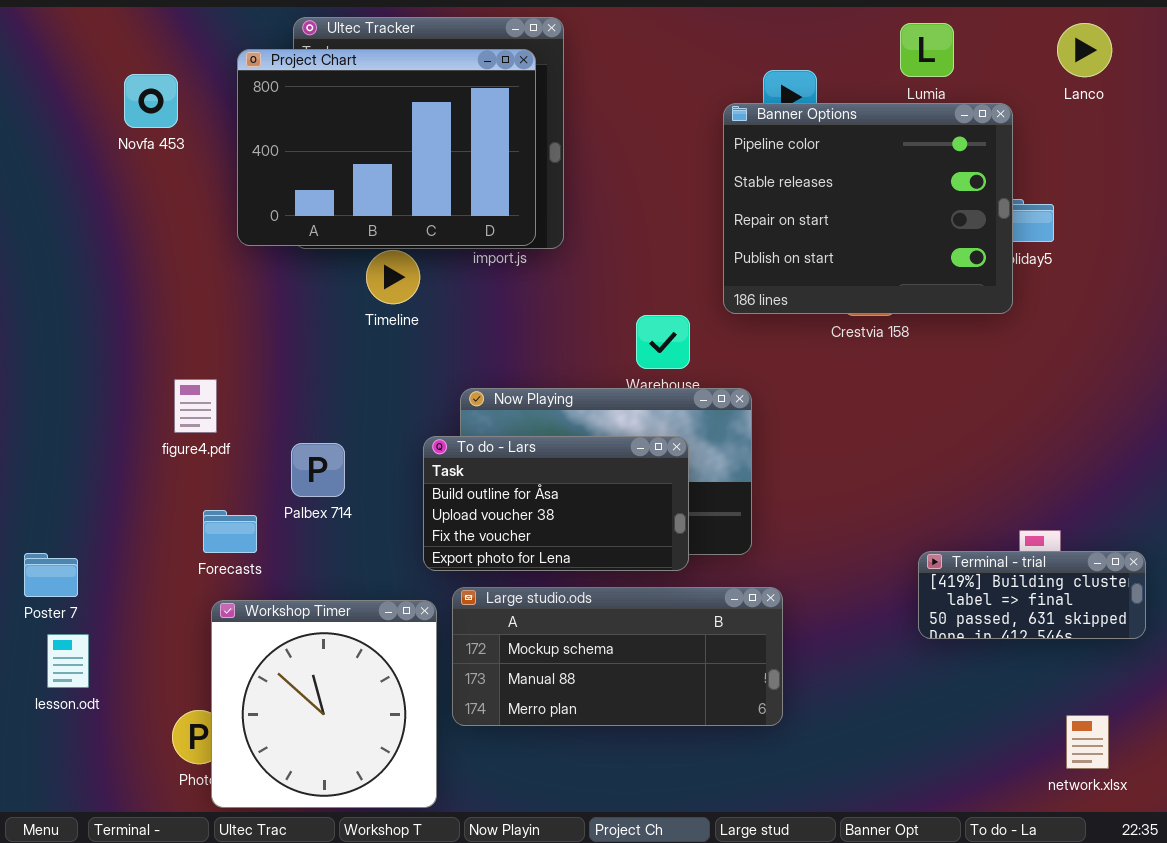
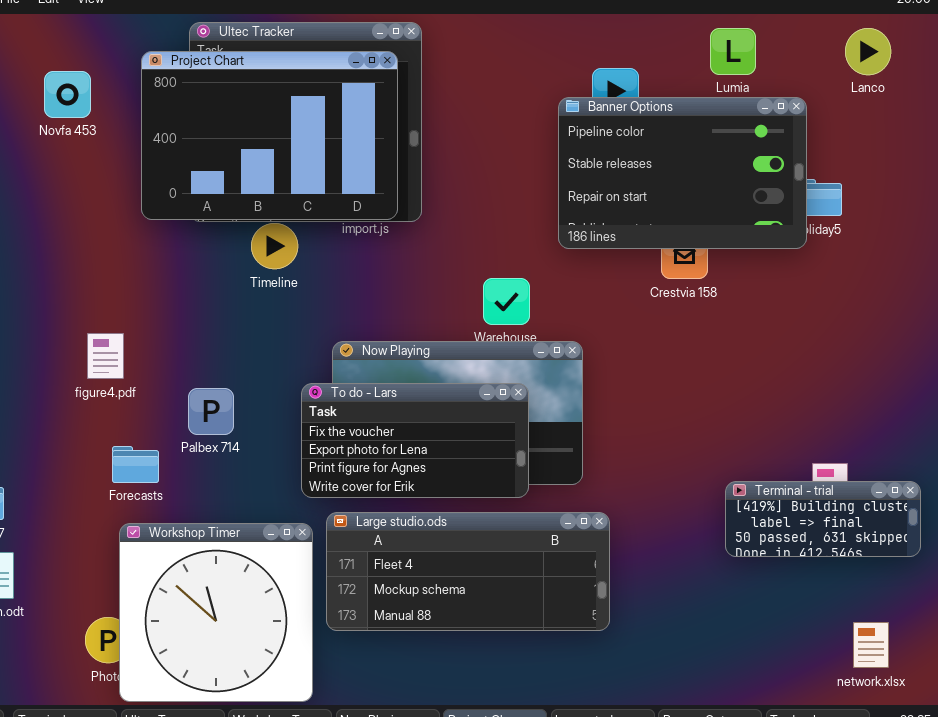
Banner Options: [723,103,1013,314] -> [558,97,807,249], resized
To do - Lars: [423,436,689,571] -> [301,383,529,498], scrolled down 2 rows
Large studio.ods: [452,587,783,726] -> [326,512,610,631], scrolled up 1 row

